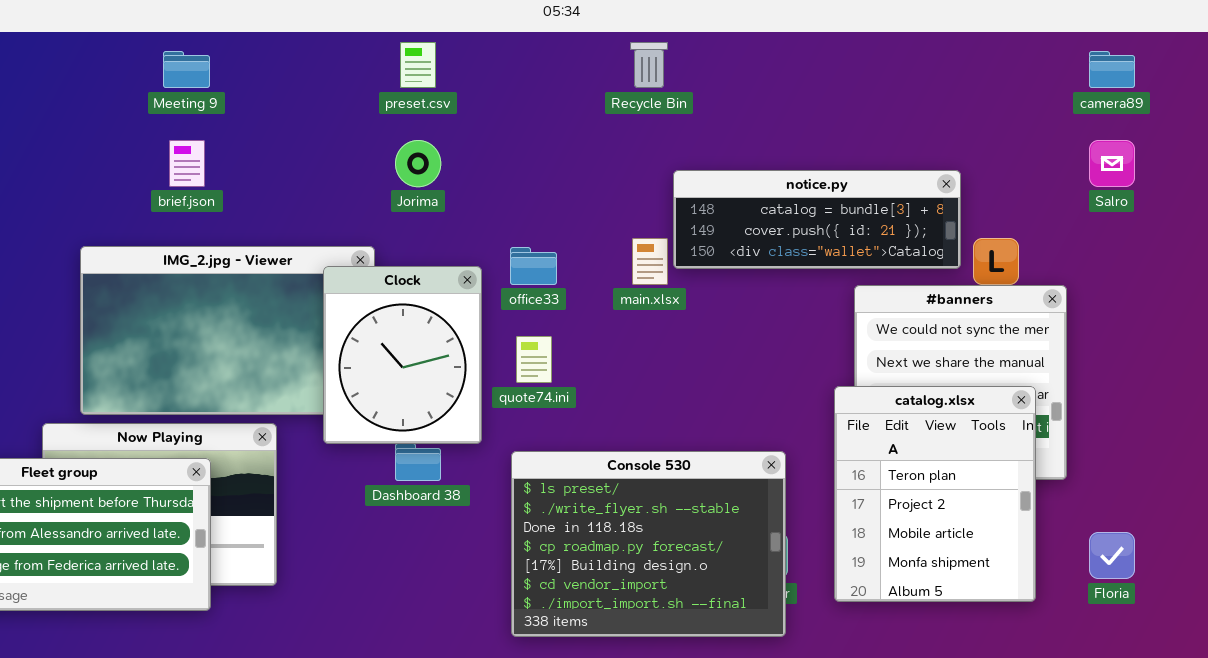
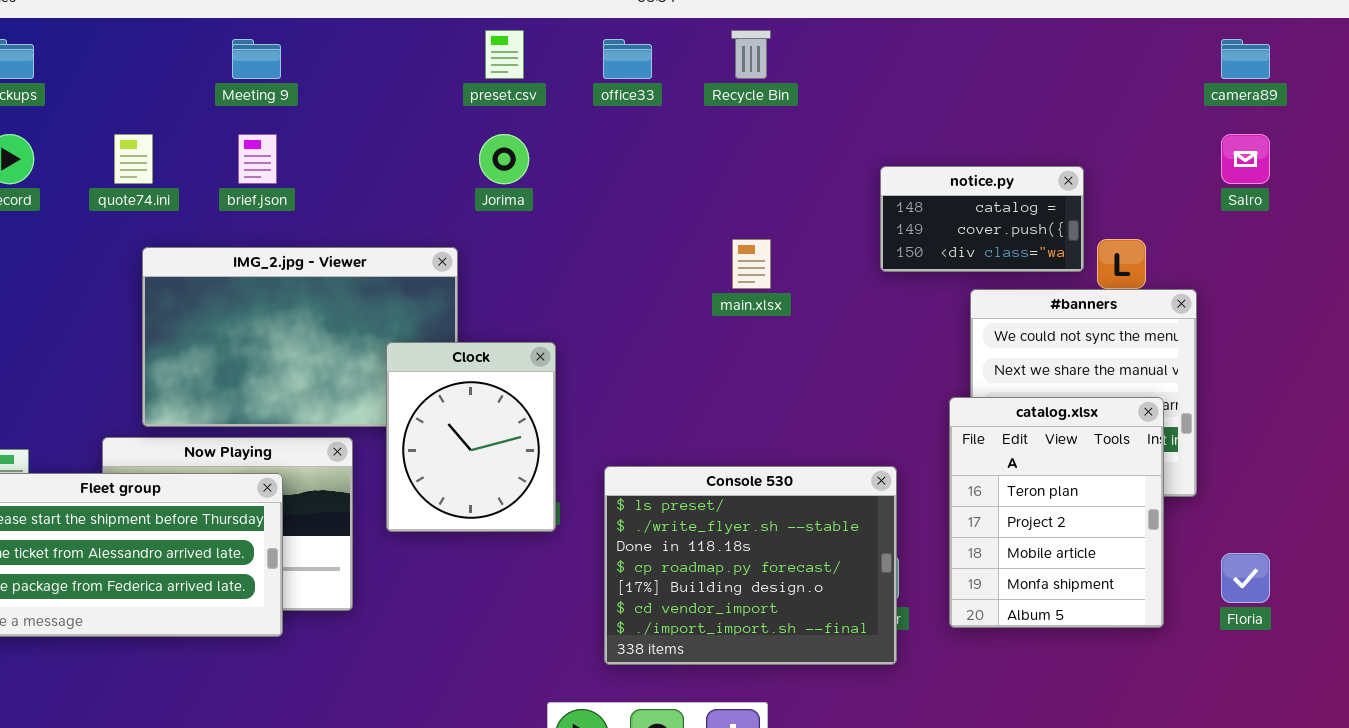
notice.py: [673,170,961,269] -> [880,166,1084,272], resized
office33: [510,247,557,285] -> [603,39,652,79], moved
Clock: [323,266,482,444] -> [386,342,556,532], moved
quote74.ini: [516,336,552,383] -> [114,134,153,184], moved

